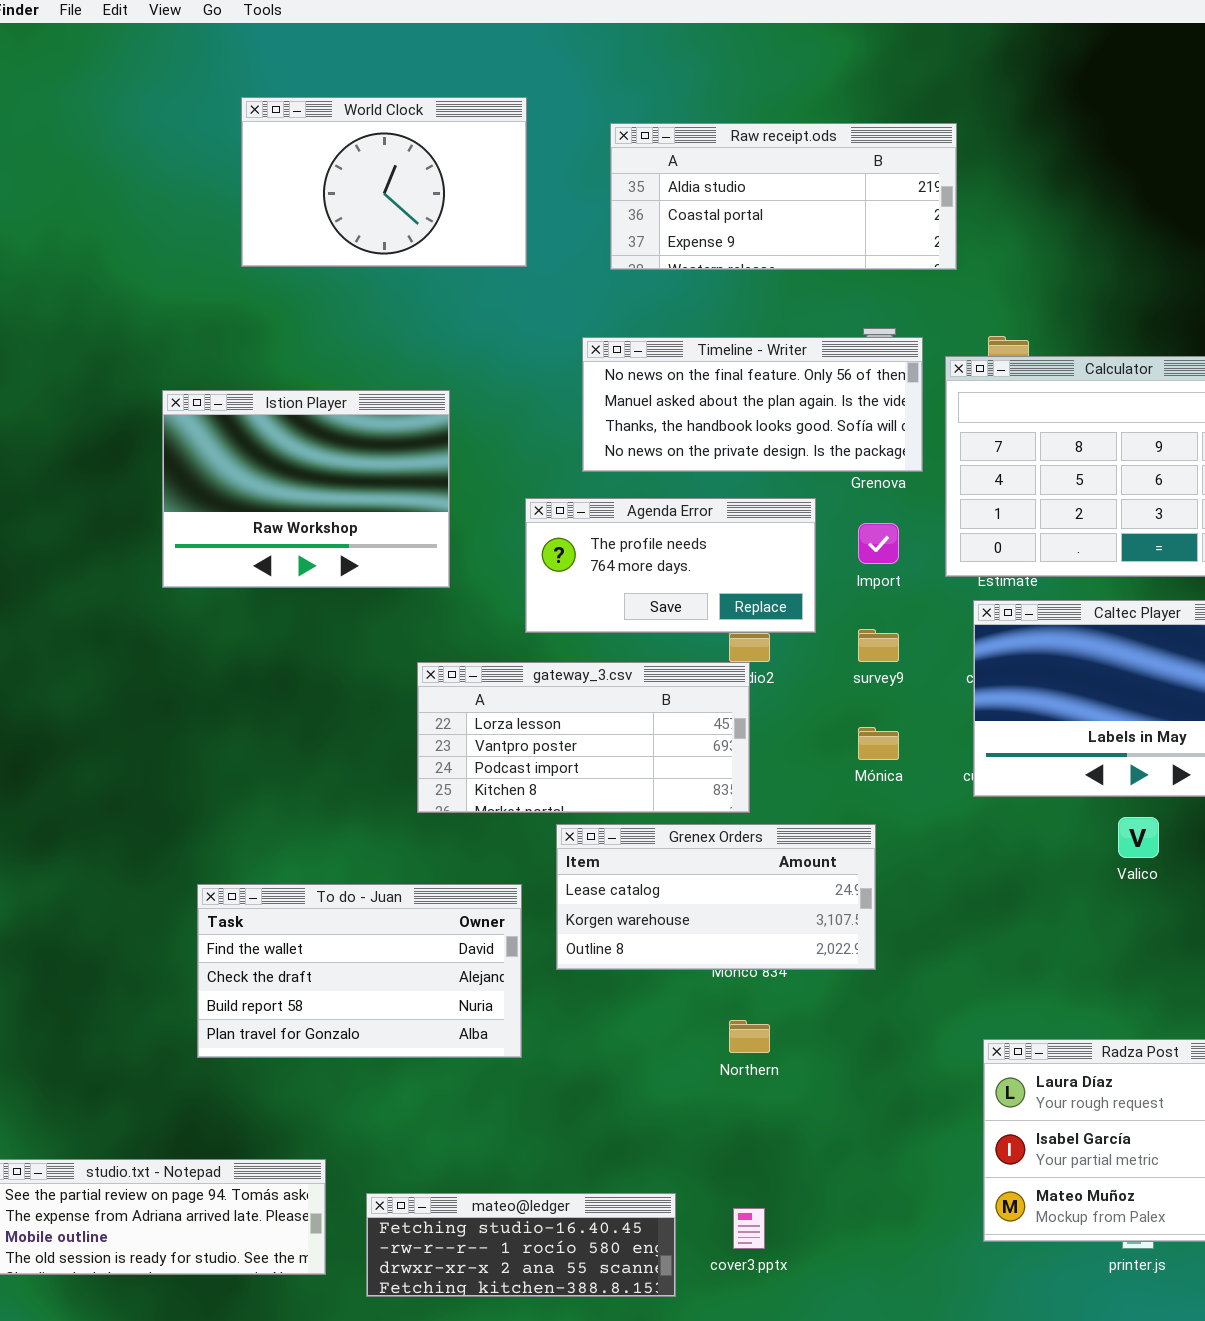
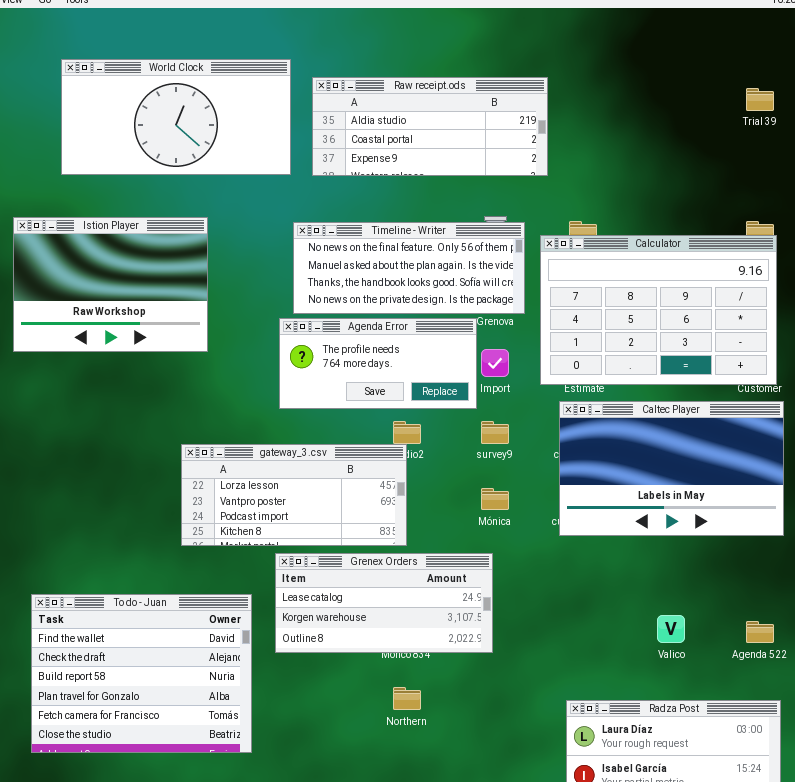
World Clock: [241,97,527,267] -> [61,59,291,175], resized
Istion Player: [162,390,450,588] -> [13,217,208,352], moved
Agenda Error: [525,498,816,633] -> [279,318,477,409], moved
Valico: [1118,817,1159,858] -> [657,615,685,643], moved
To do - Juan: [197,884,522,1058] -> [31,594,252,753], resized

